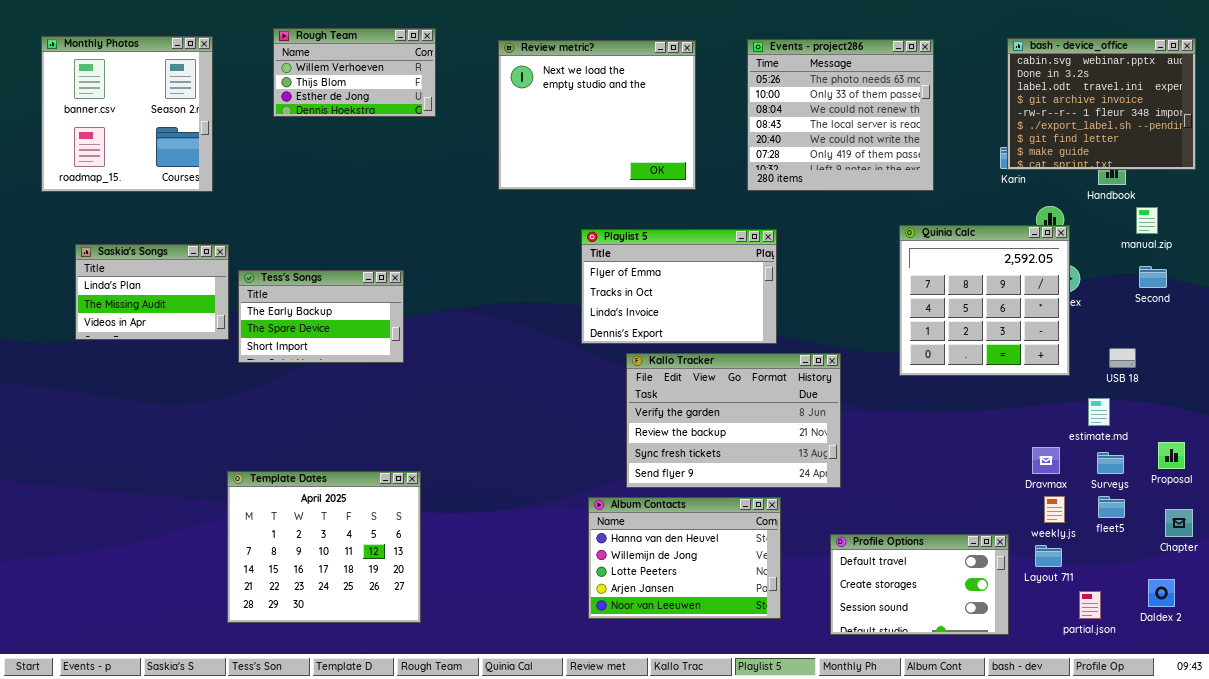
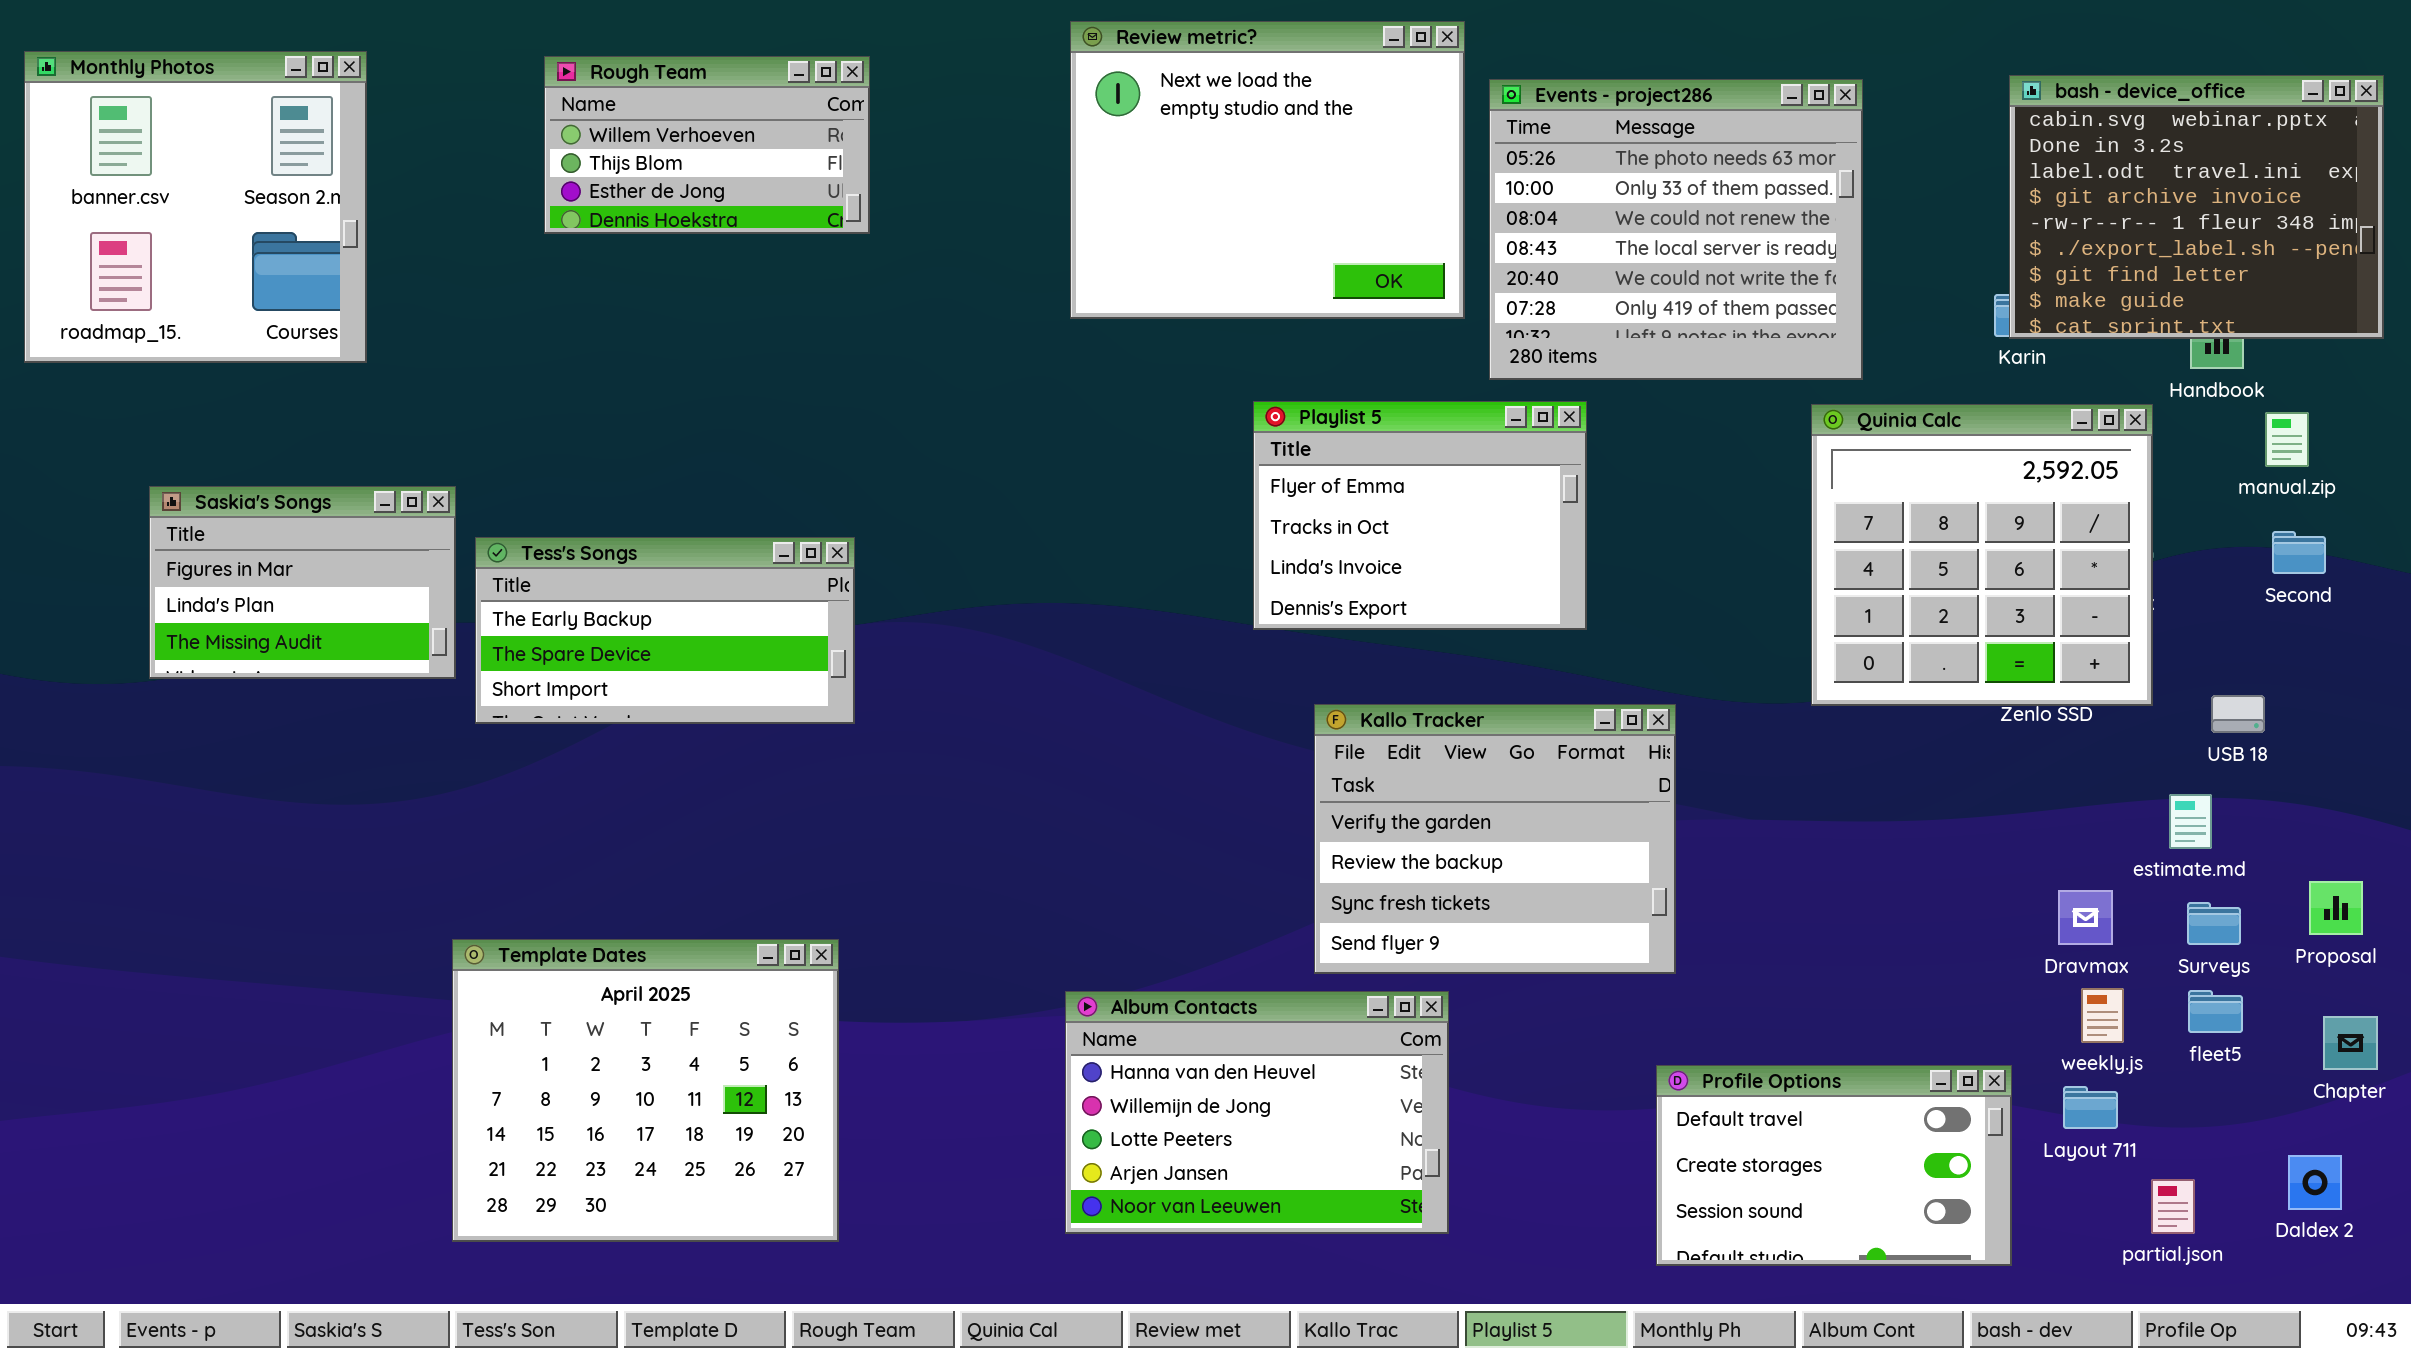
Monthly Photos: [41,36,213,192] -> [24,51,367,363], moved
Review metric?: [498,40,696,190] -> [1070,21,1465,319], moved
Quinia Calc: [899,225,1070,376] -> [1811,404,2153,706], moved
Playlist 5: [581,229,777,344] -> [1253,401,1587,630], moved, resized
Saskia's Songs: [75,244,229,340] -> [149,486,456,679], scrolled up 1 row
Tess's Songs: [238,270,404,363] -> [475,537,855,724], resized
Kallo Tracker: [626,353,841,488] -> [1314,704,1676,974], resized
Album Contacts: [588,497,781,619] -> [1065,991,1449,1234], moved

